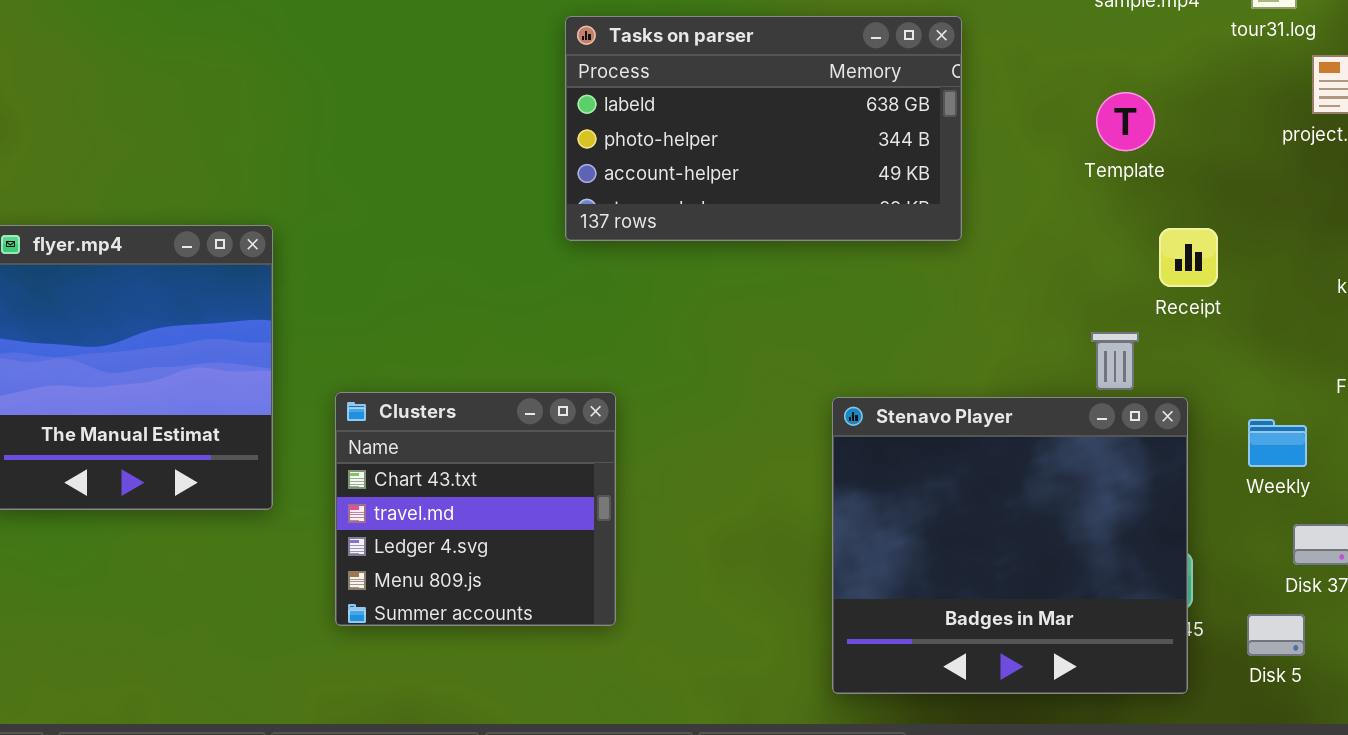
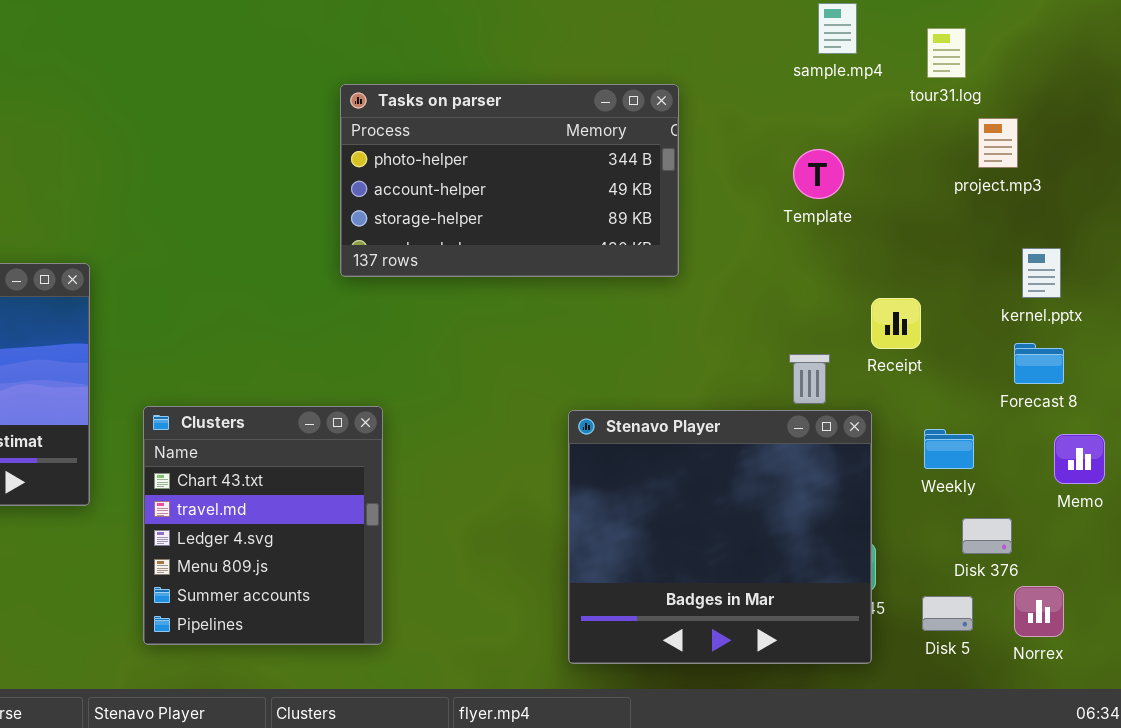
Tasks on parser: [565,16,962,241] -> [340,84,679,277], scrolled down 1 row
Receipt: [1159,228,1218,287] -> [871,298,921,349], moved
Clusters: [335,392,616,626] -> [143,406,383,645], resized

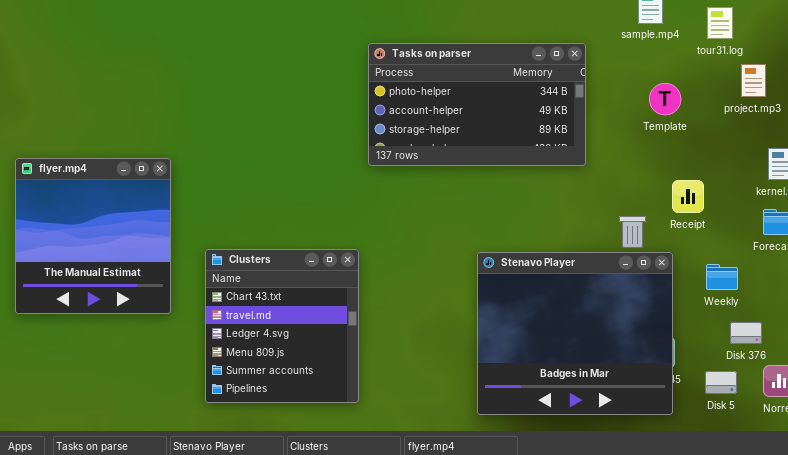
Tasks on parser: [340,84,679,277] -> [368,43,586,166], moved
Template: [793,149,844,199] -> [649,83,681,115], moved

